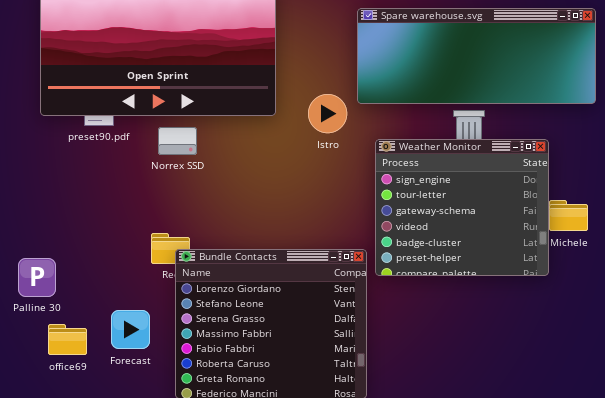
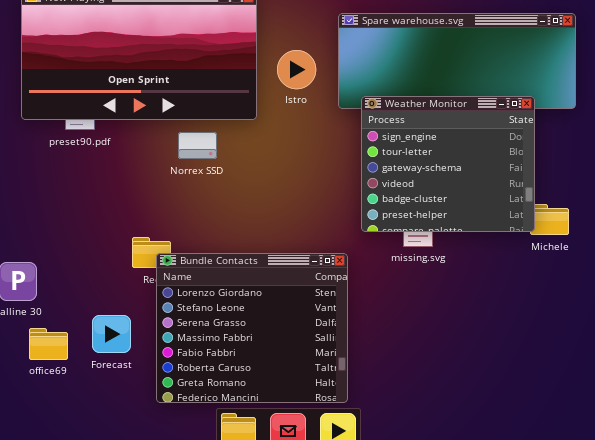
Istro: [308,94,347,133] -> [277,50,316,89], moved
Norrex SSD: [158,127,197,155] -> [178,132,217,159], moved
Weather Monitor: [375,139,549,276] -> [361,96,535,232], moved

